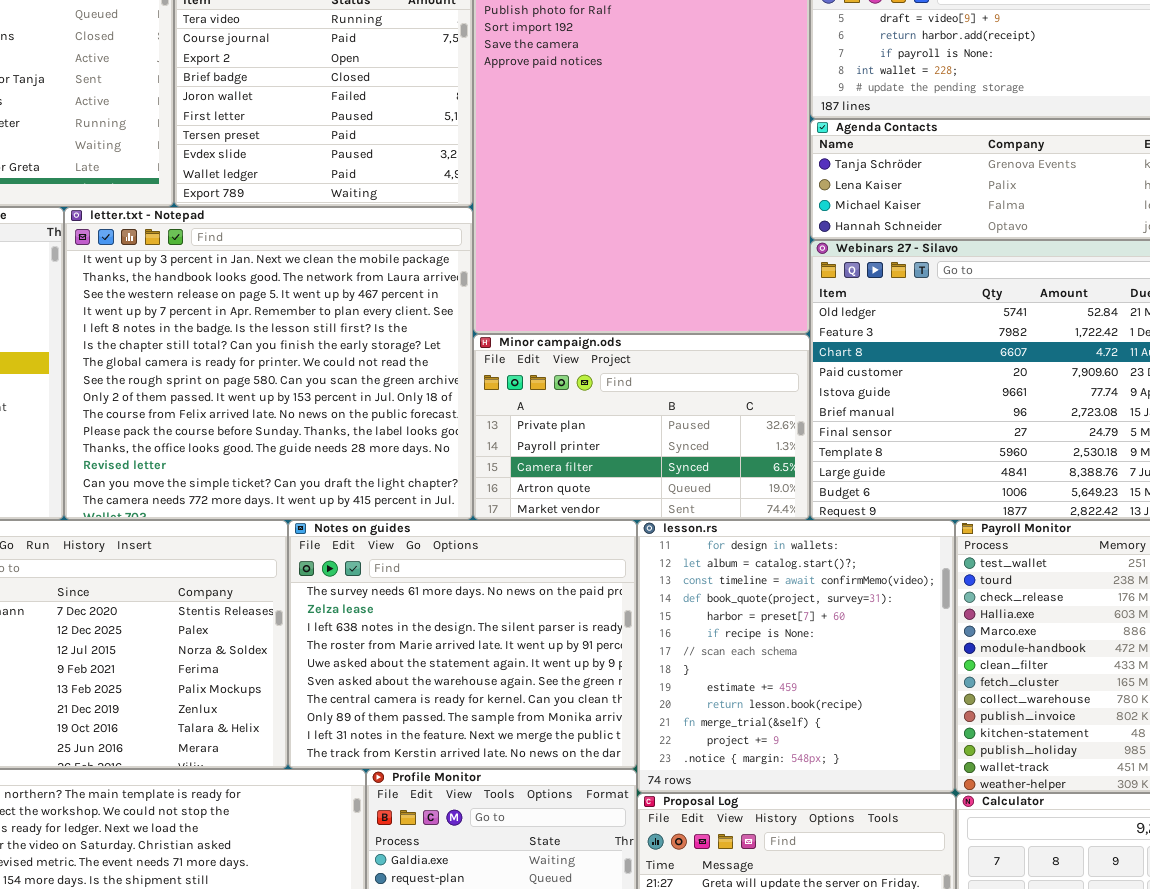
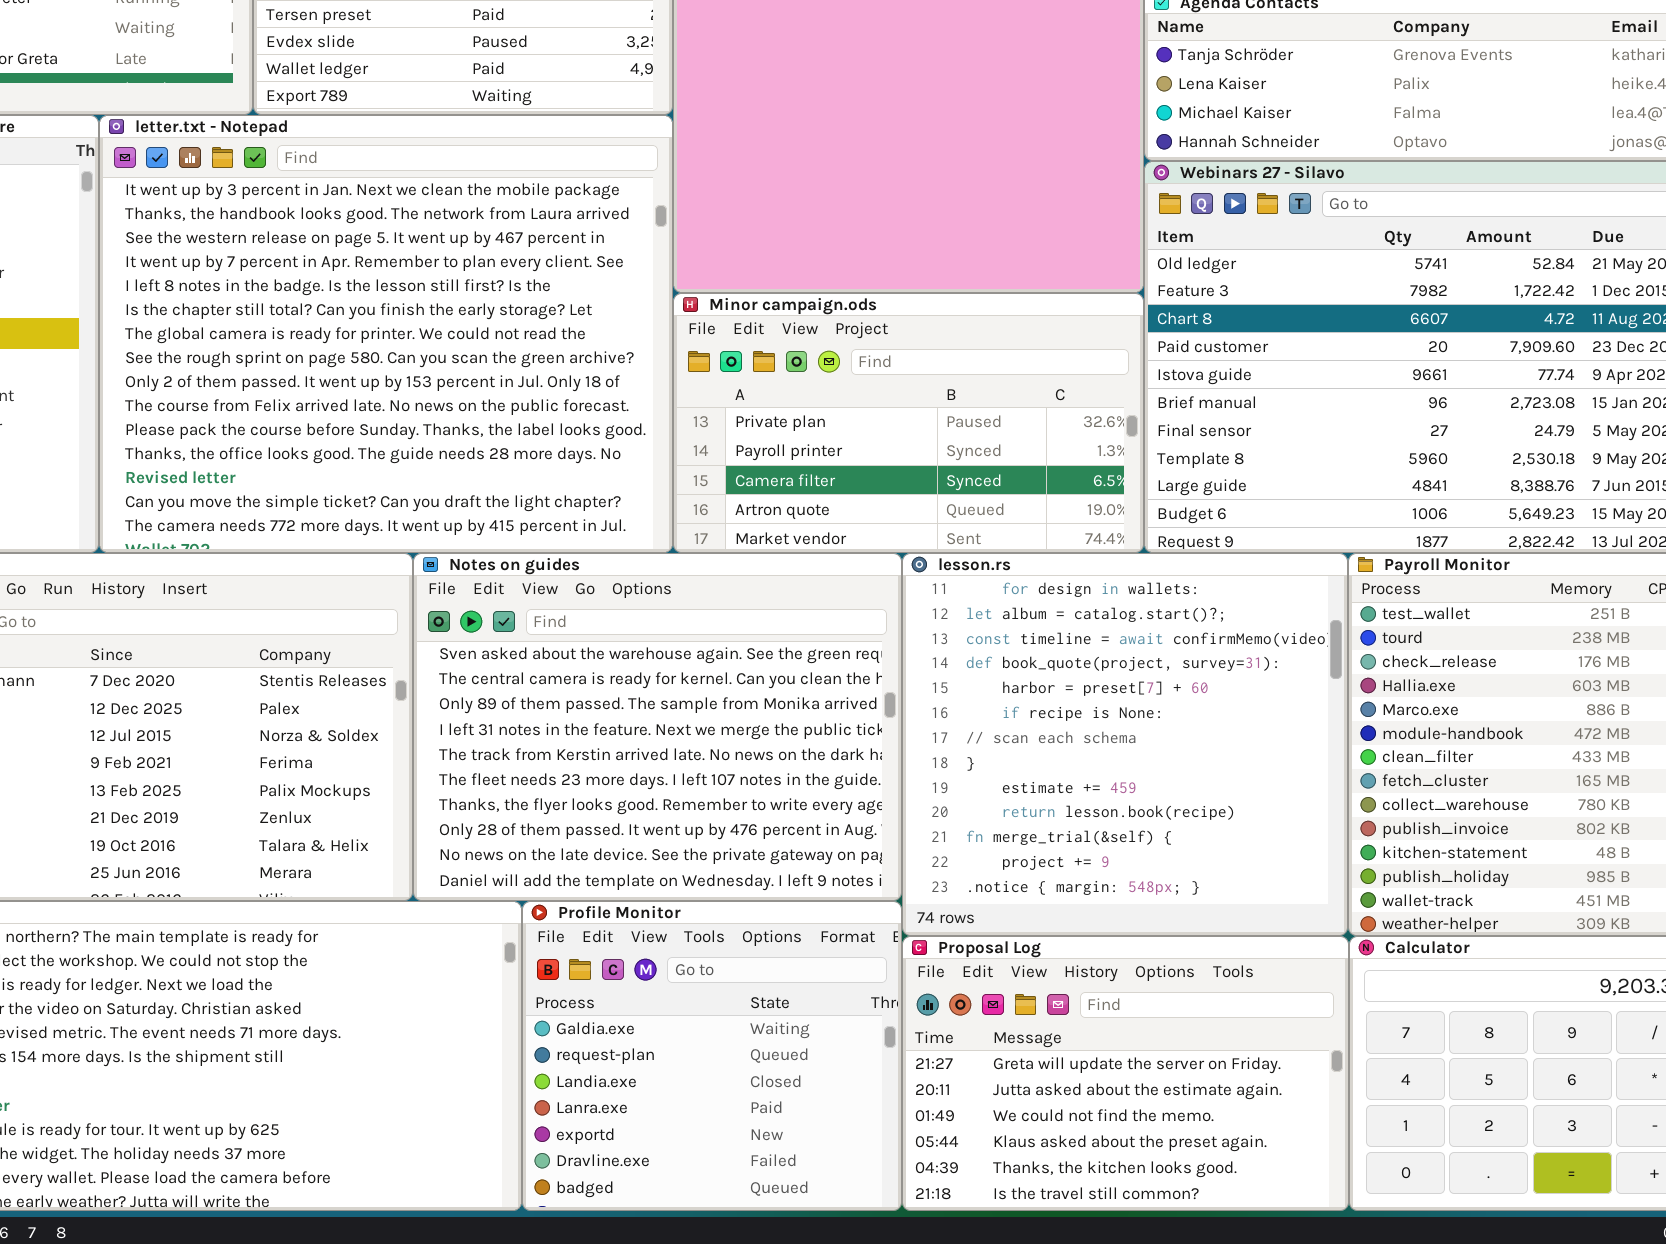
Notes on guides: [288,520,637,769] -> [413,553,902,901], scrolled down 5 rows

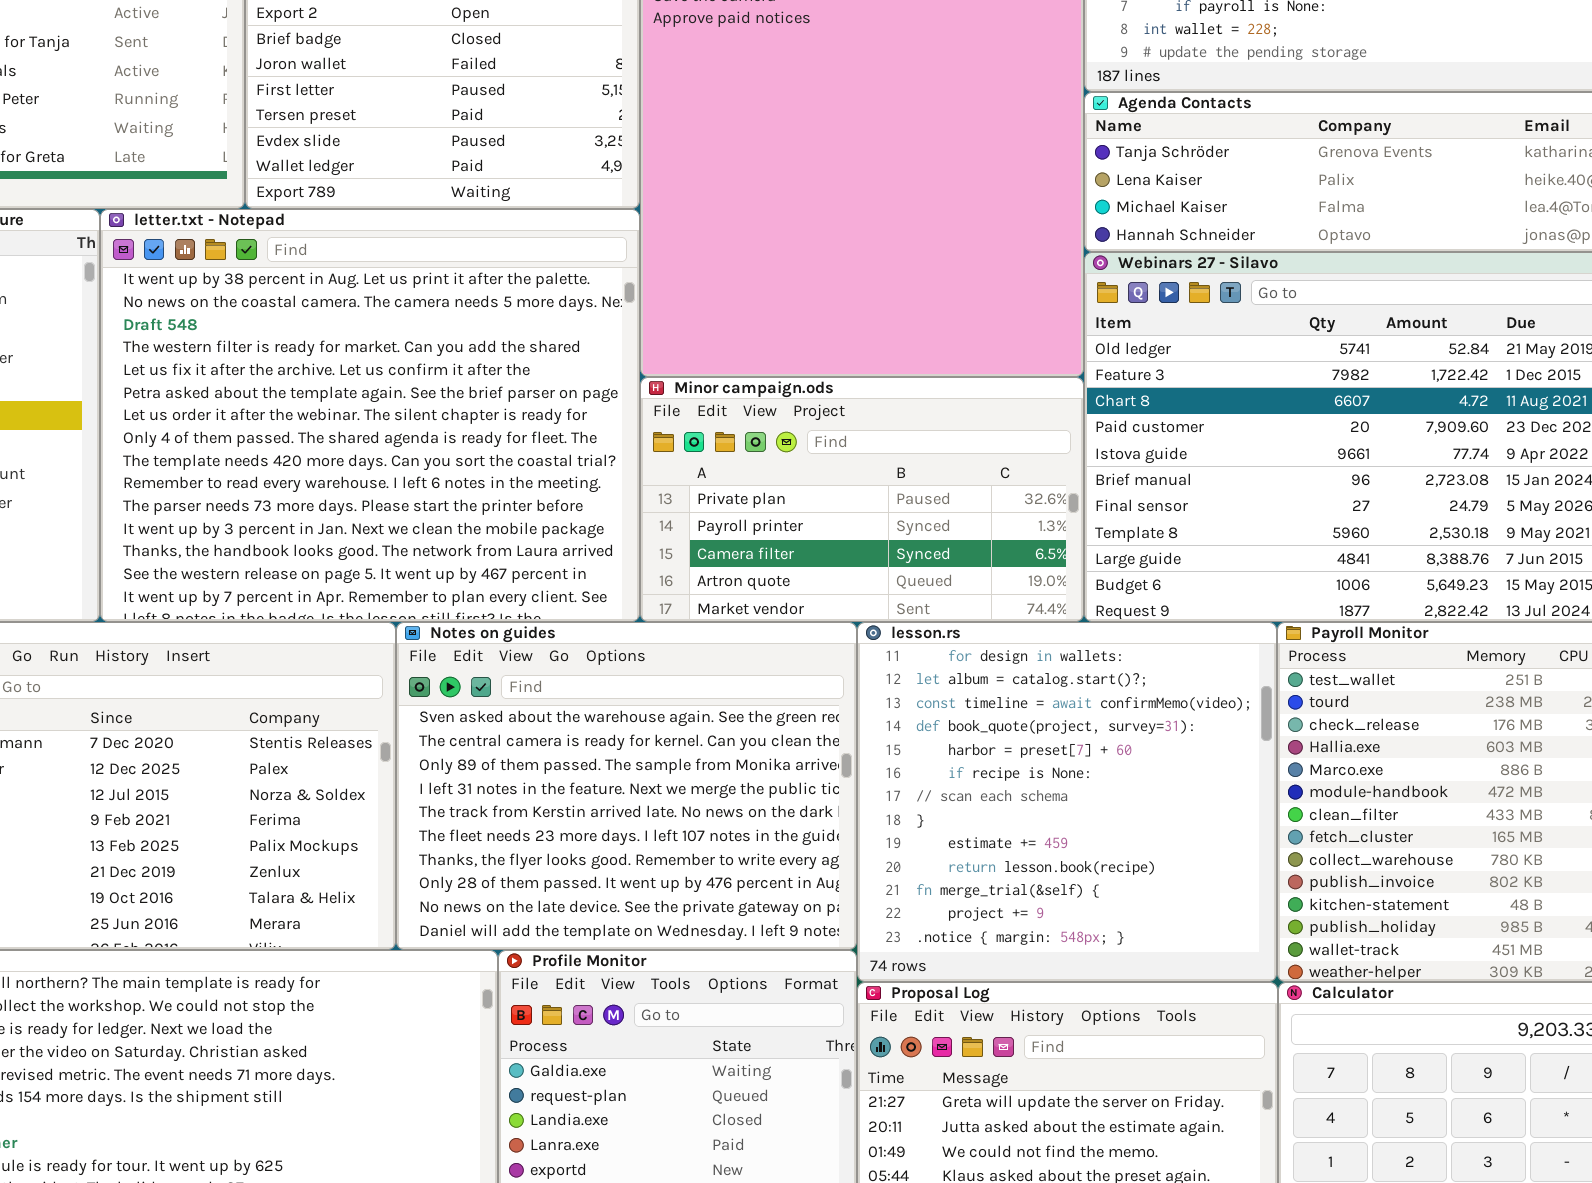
letter.txt - Notepad: [99,115,673,553] -> [100,209,640,622], scrolled up 11 rows

